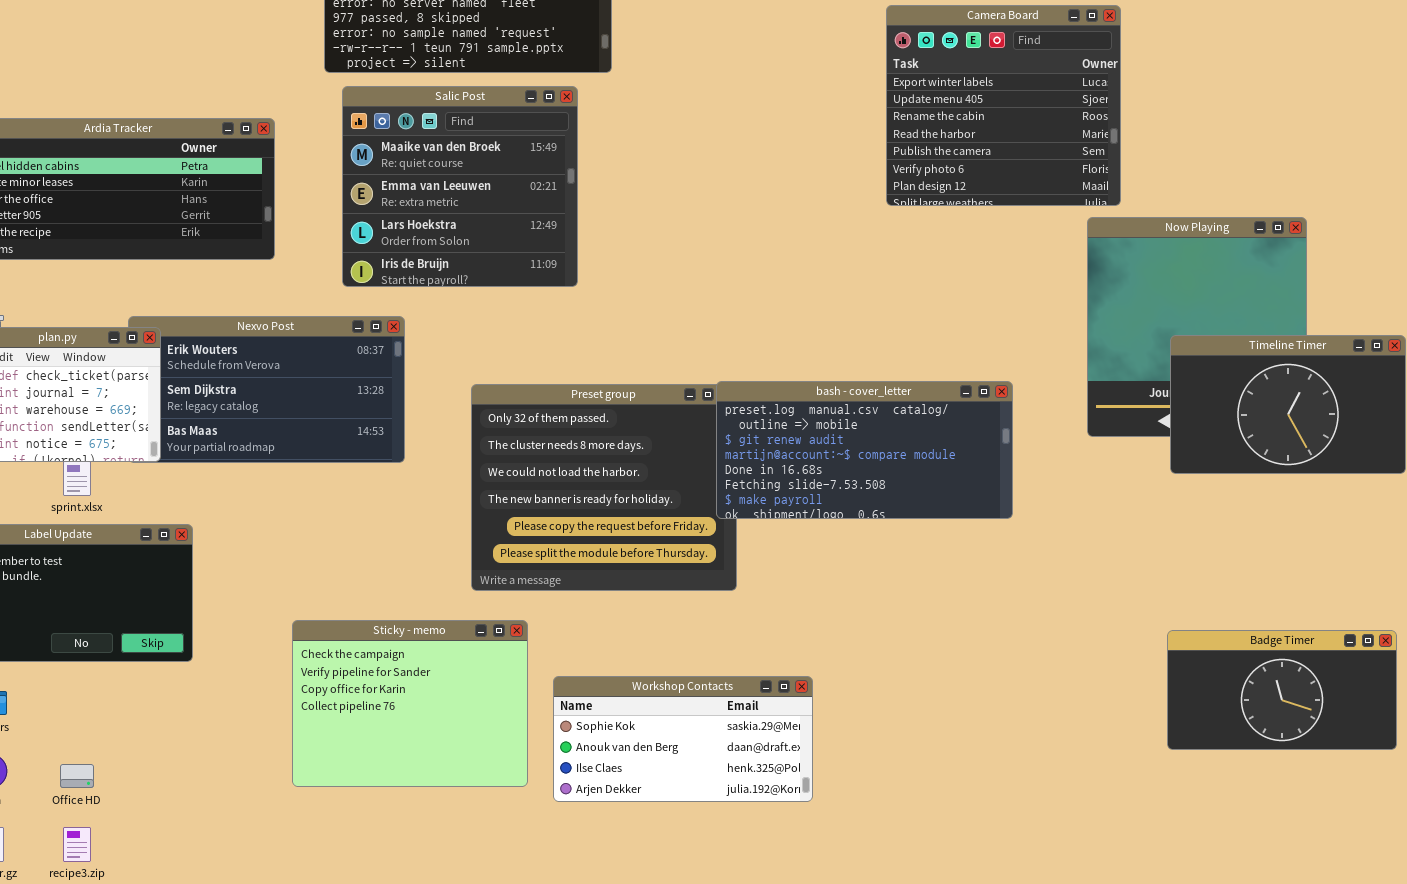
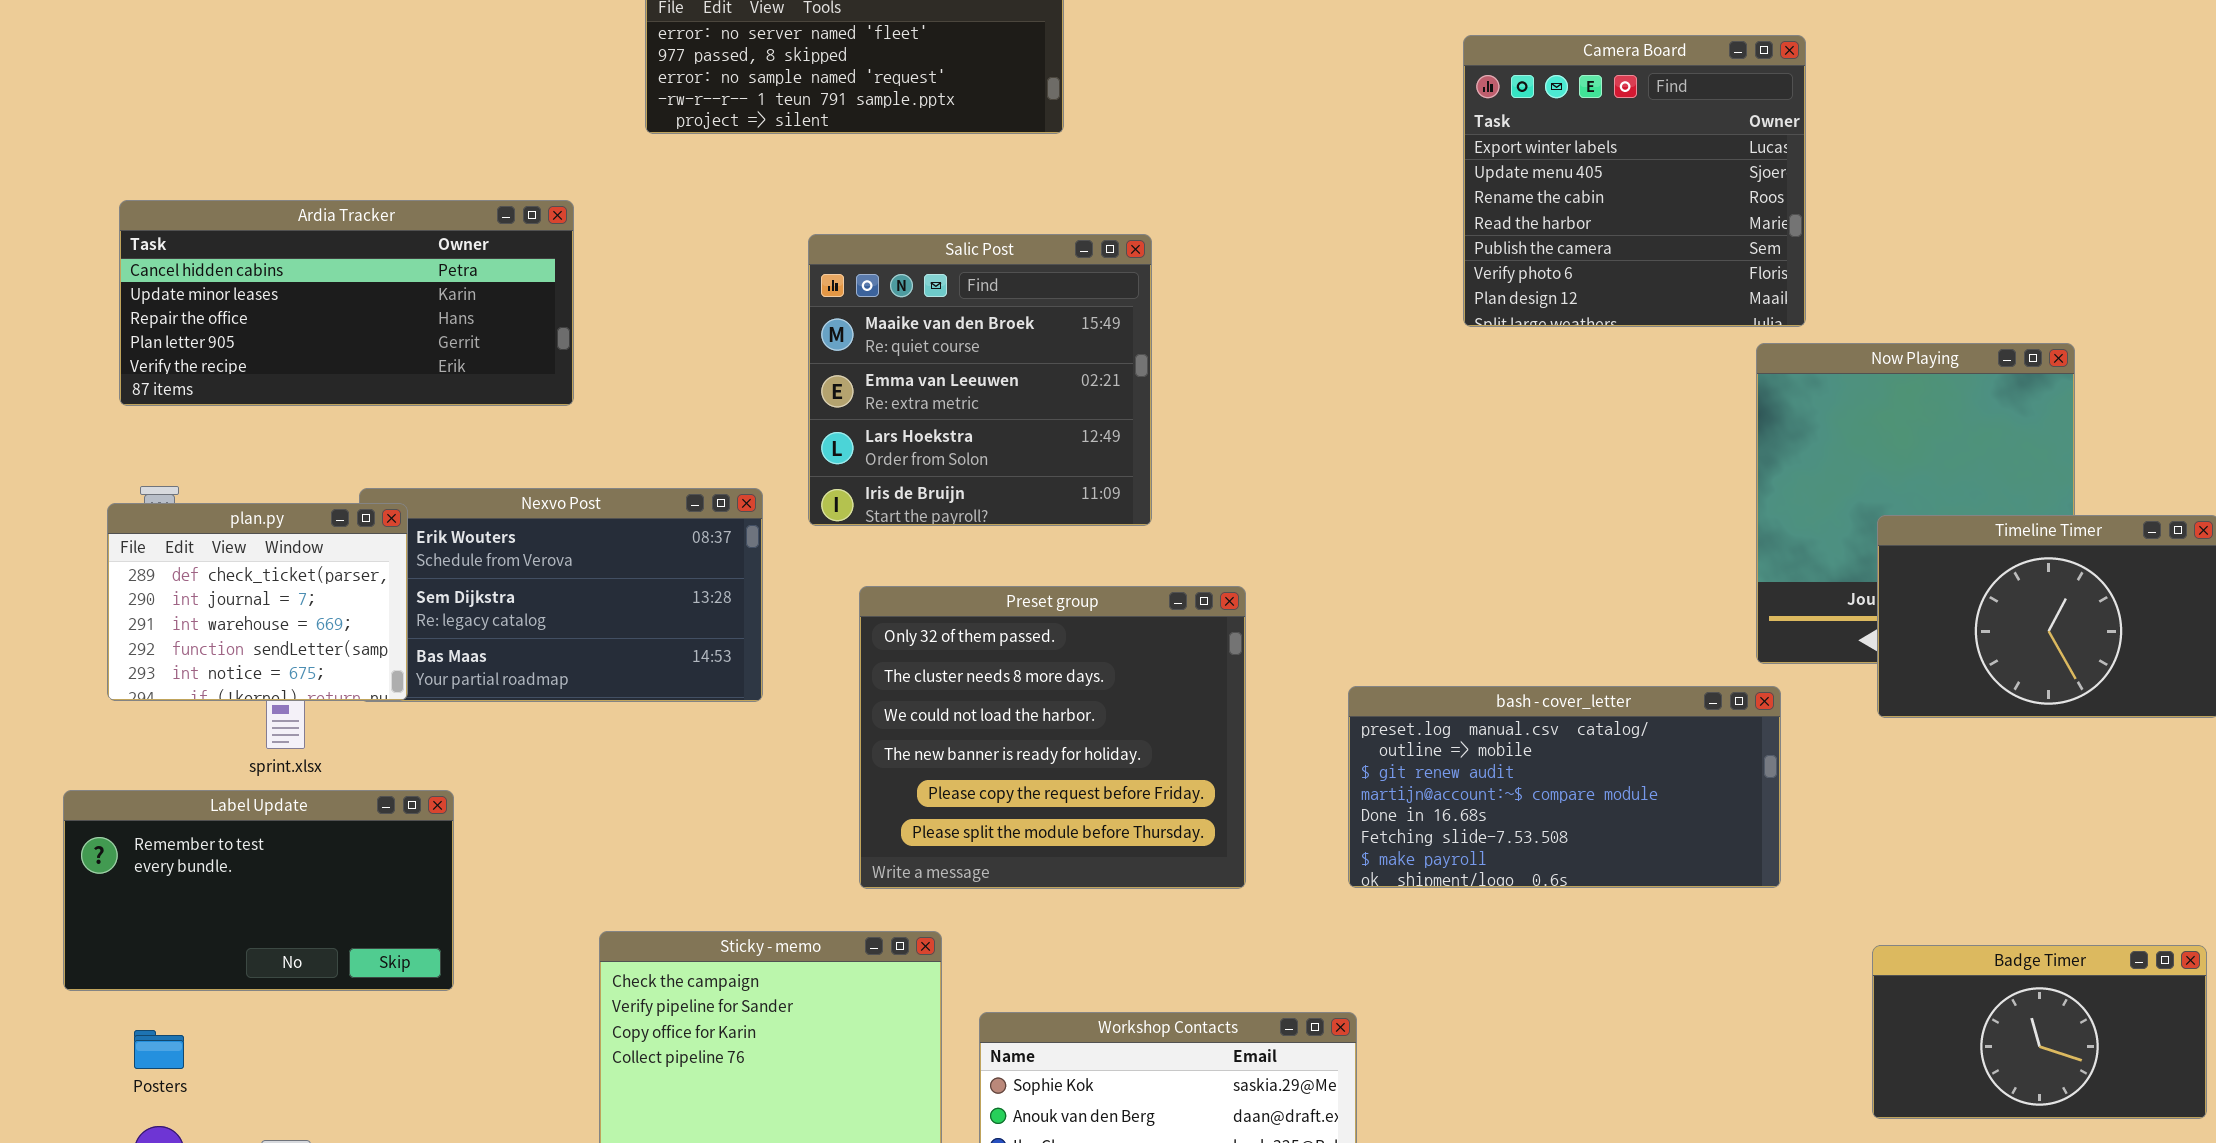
Salic Post: [342,86,578,287] -> [808,234,1152,526], moved
bash - cover_letter: [716,381,1013,519] -> [1348,686,1781,888], moved

